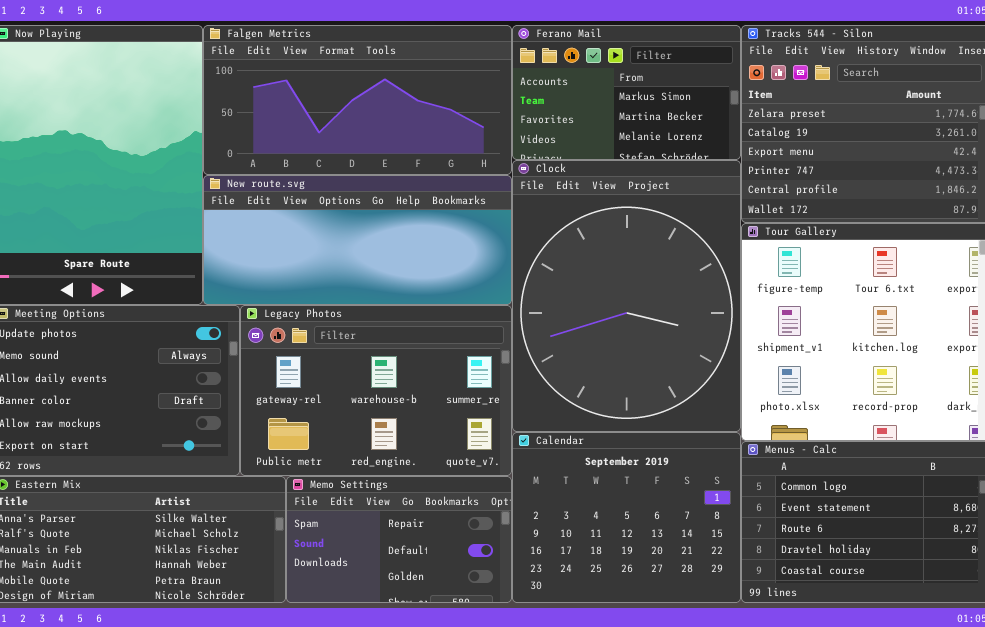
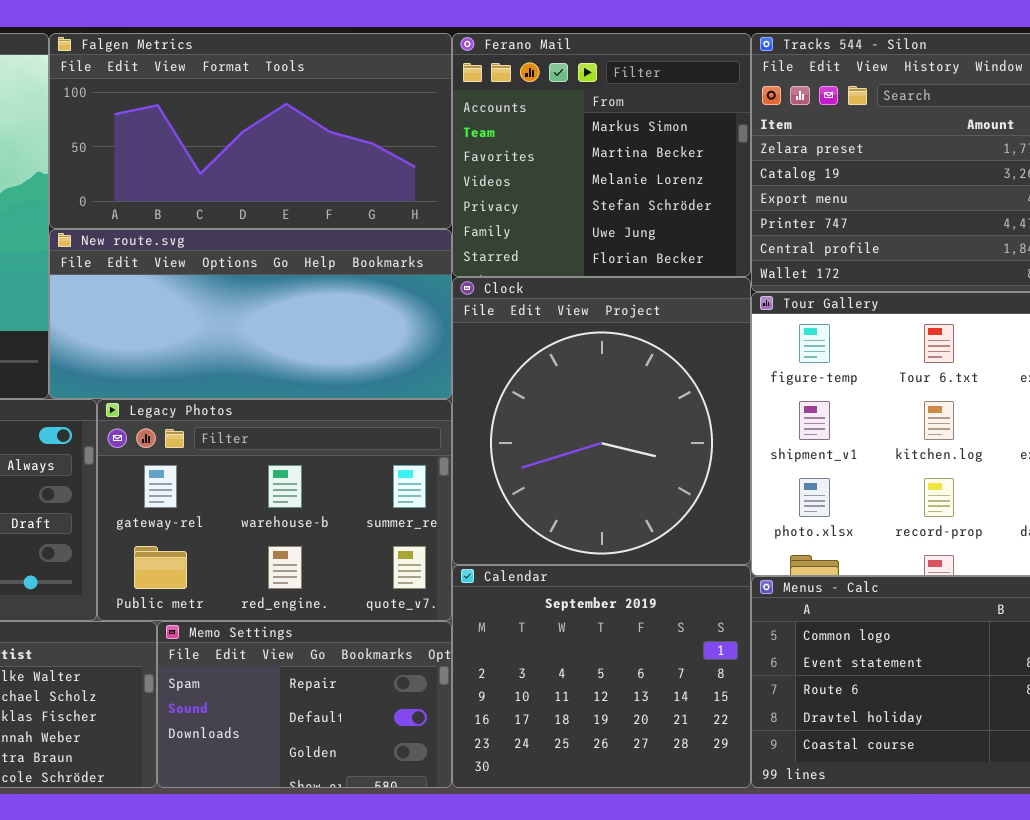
Ferano Mail: [512,25,741,160] -> [452,33,751,277], resized
Clock: [512,160,741,432] -> [452,277,751,565], resized

